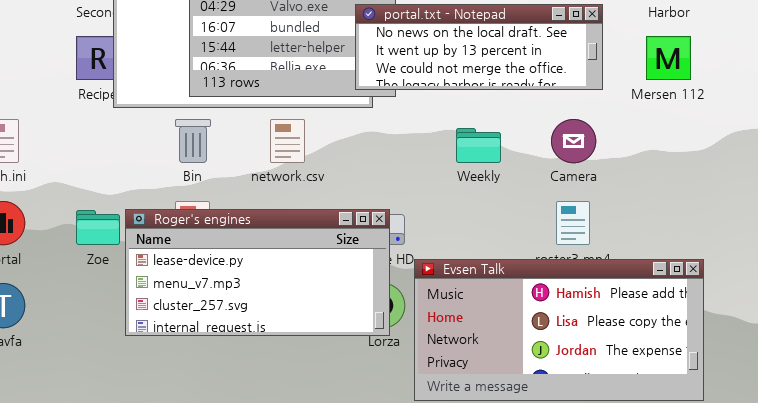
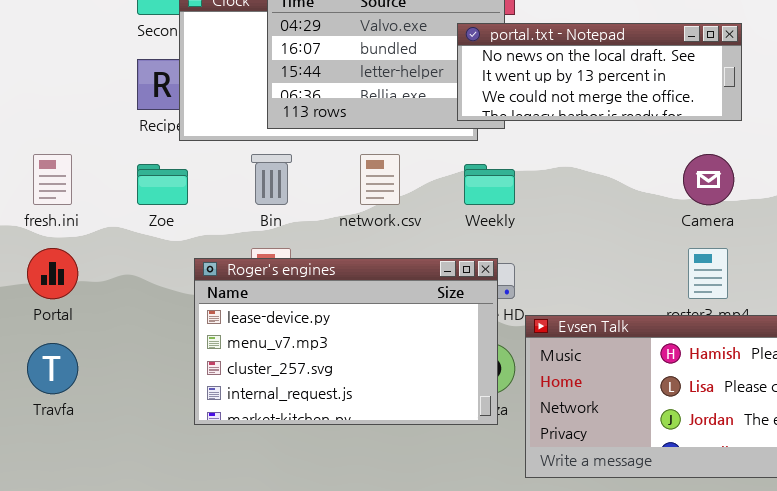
Weekly: [456,128,501,163] -> [464,164,515,205], moved
Roger's engines: [125,209,390,336] -> [194,258,498,425], resized
Zoe: [76,210,120,245] -> [137,164,188,205], moved

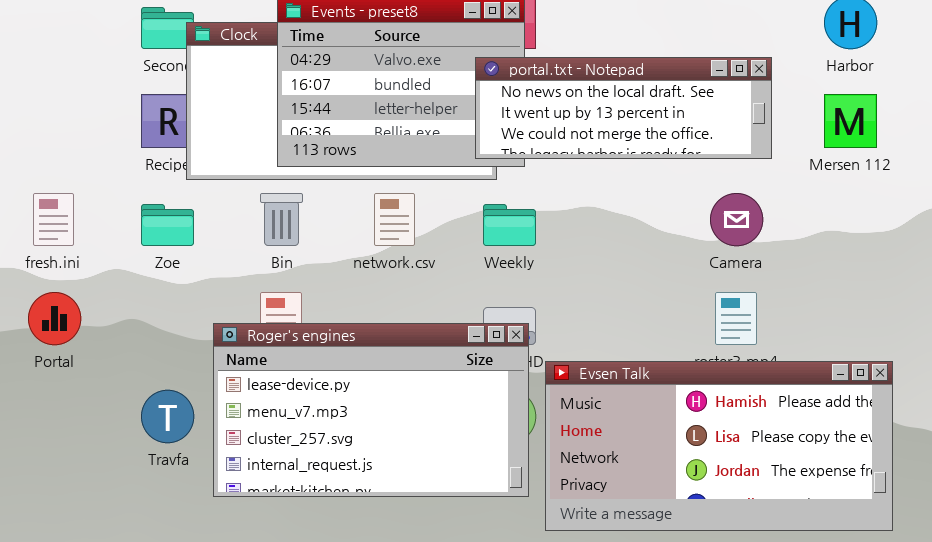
Roger's engines: [194,258,498,425] -> [213,323,529,497], moved
Travfa: [27,343,78,394] -> [141,390,194,443], moved

